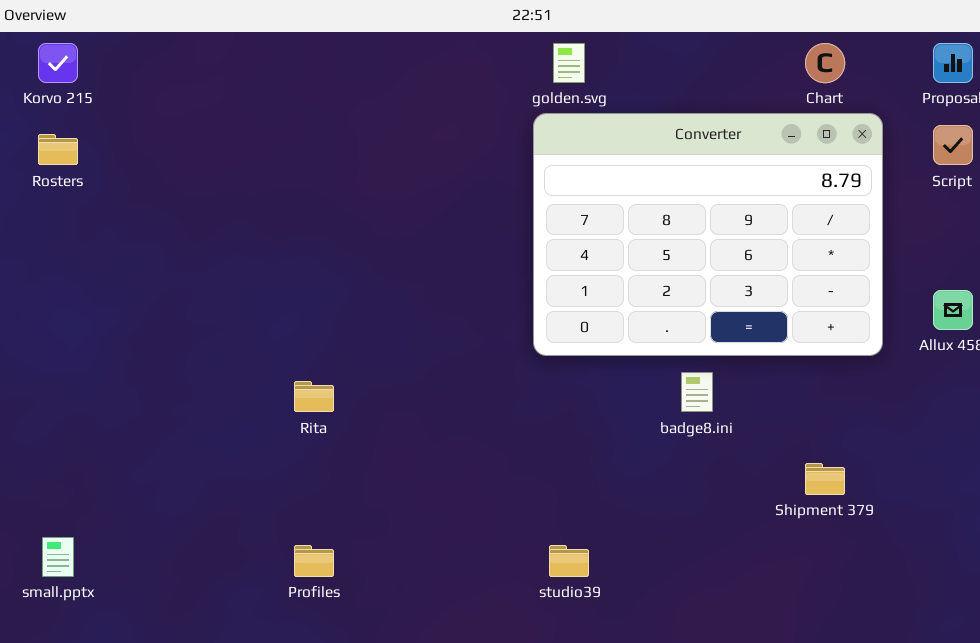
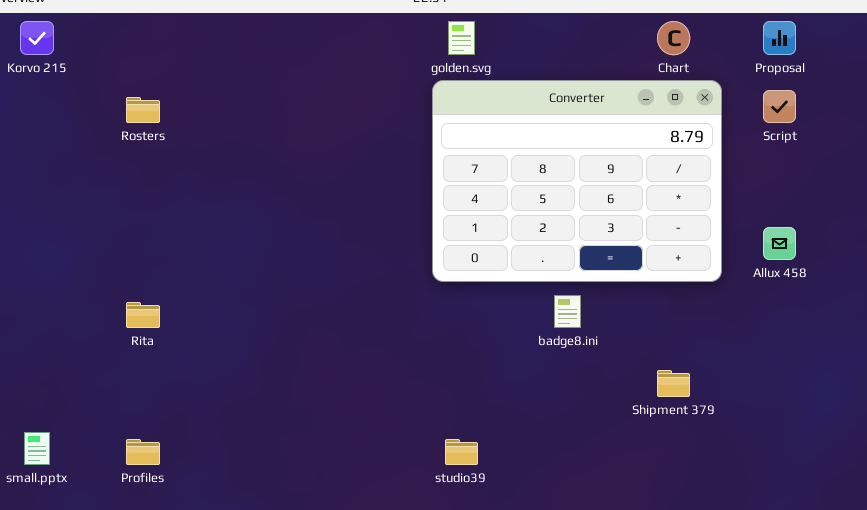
Rosters: [38,134,78,165] -> [126,97,160,123], moved
Rita: [294,381,334,412] -> [126,302,160,328], moved
Profiles: [294,545,334,577] -> [126,439,160,465], moved

